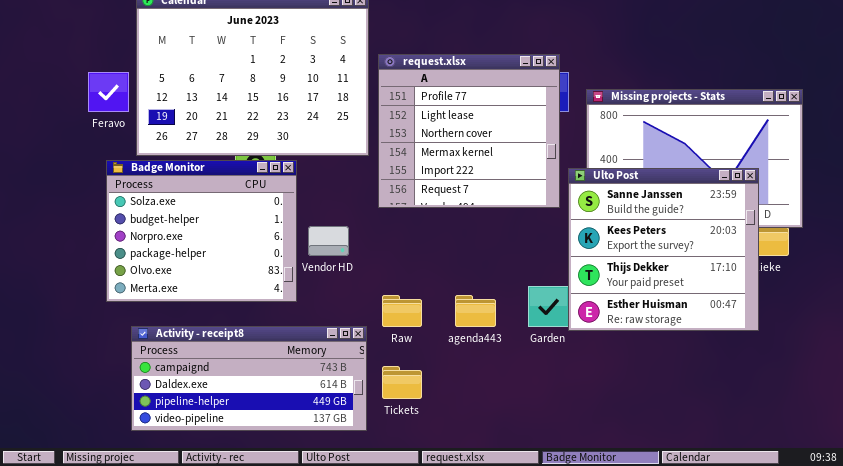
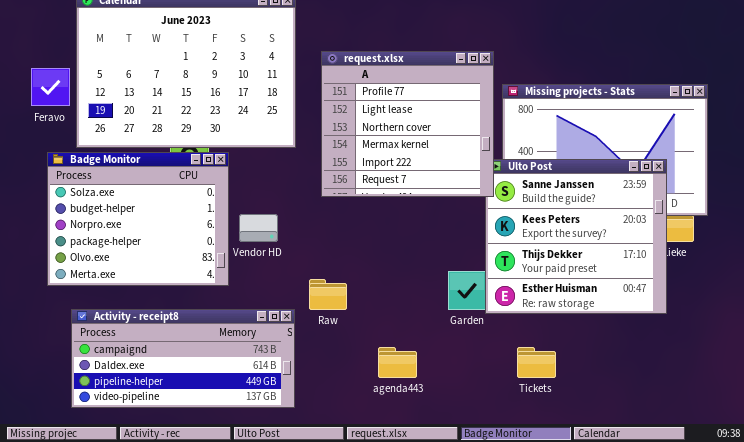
request.xlsx: [378,54,560,208] -> [321,51,494,197], moved
agenda443: [455,295,496,327] -> [378,347,417,378], moved
Tickets: [382,366,422,399] -> [517,347,556,378], moved

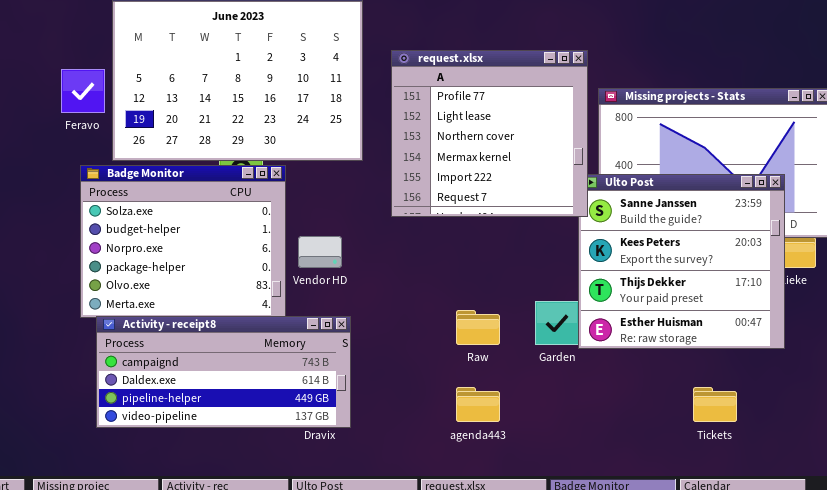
Raw: [309,279,347,310] -> [456,310,500,345], moved
Activity - receipt8: [71,309,295,408] -> [96,316,351,428], moved
Tickets: [517,347,556,378] -> [693,387,737,422], moved

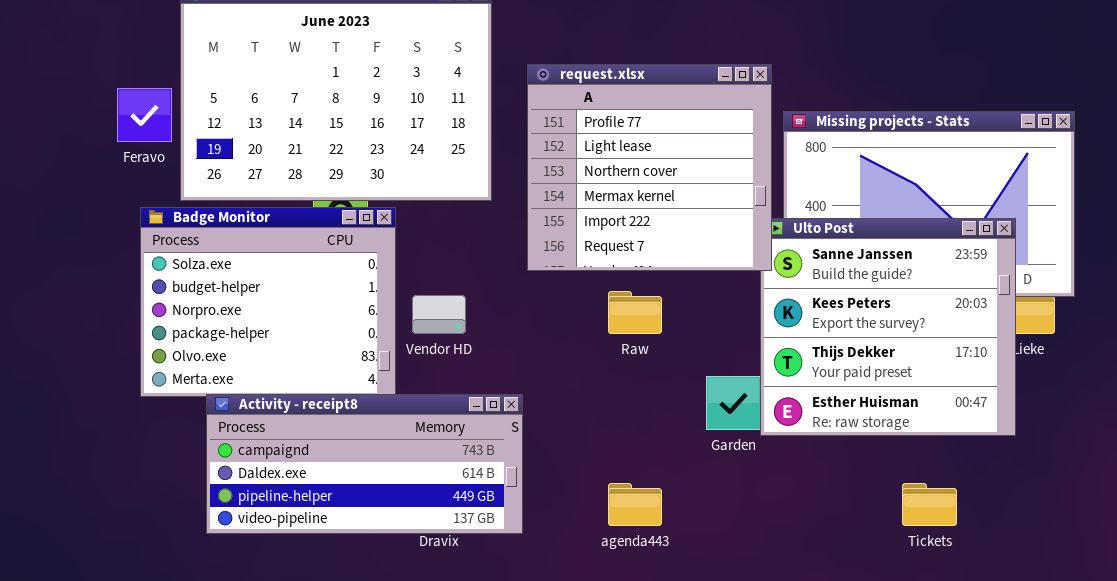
Raw: [456,310,500,345] -> [608,291,662,334], moved
Activity - receipt8: [96,316,351,428] -> [206,394,523,534], moved

